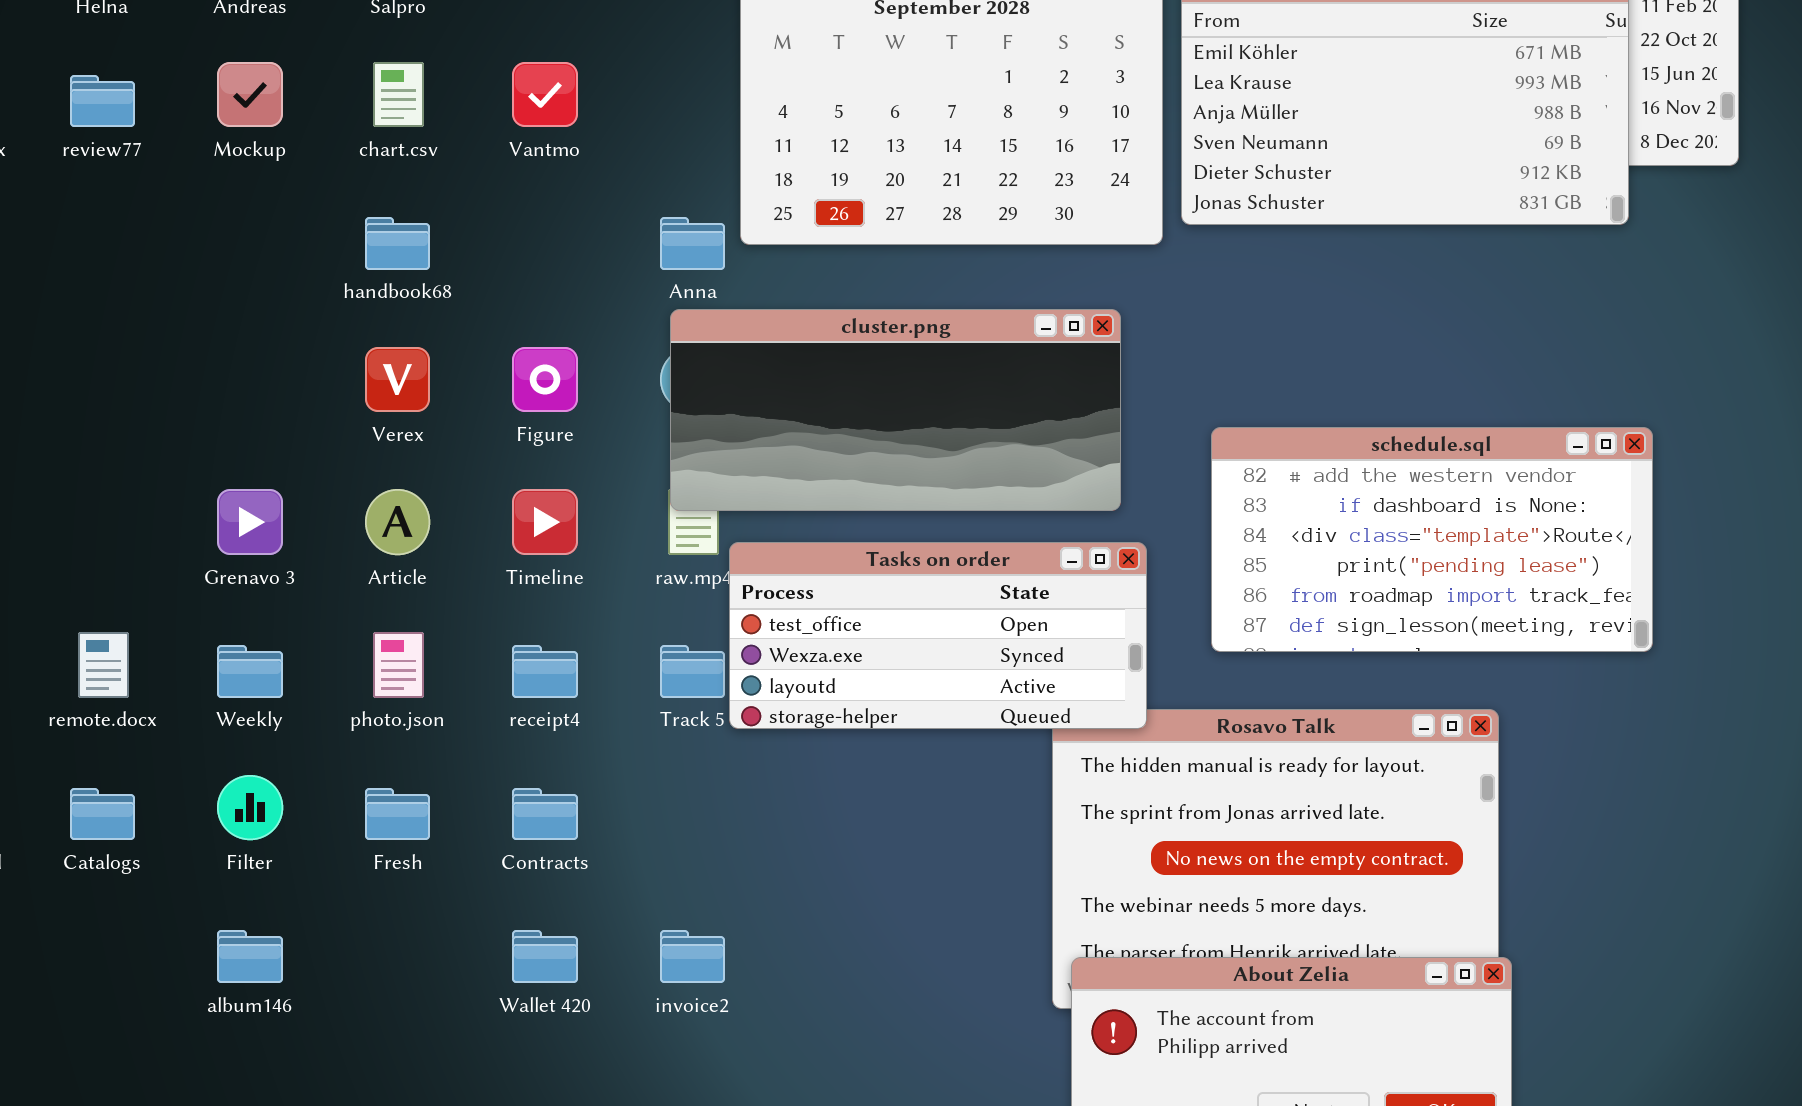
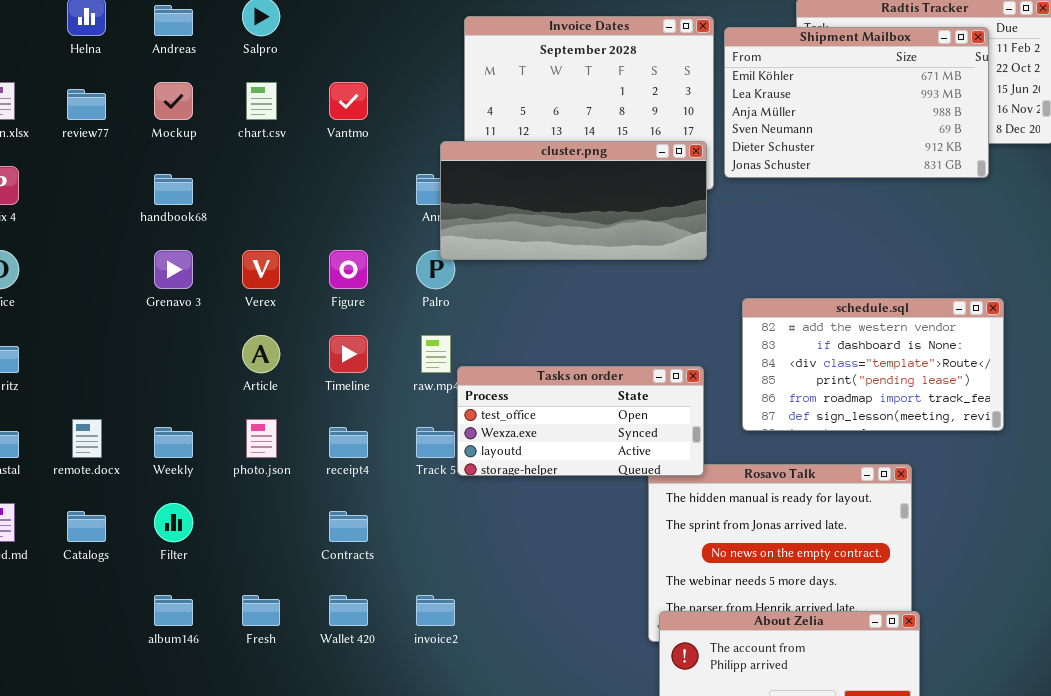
handbook68: [365,217,430,270] -> [154,174,193,205], moved
cluster.png: [670,309,1121,511] -> [440,141,707,260], moved
Grenavo 3: [217,489,283,555] -> [154,250,193,289], moved
Fresh: [365,788,430,840] -> [242,595,280,626], moved

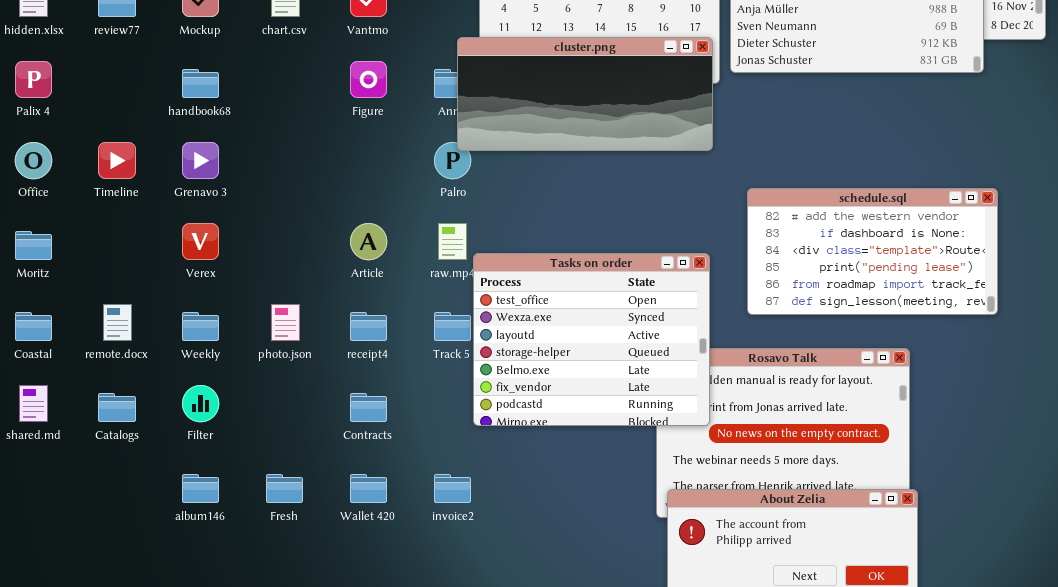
Verex: [242,250,280,289] -> [182,223,219,260], moved
Figure: [329,250,368,289] -> [350,61,387,98], moved
Article: [242,335,280,373] -> [350,223,387,260], moved
Timeline: [329,335,368,373] -> [98,142,136,179], moved
Tasks on order: [457,366,704,476] -> [473,253,710,426], resized

